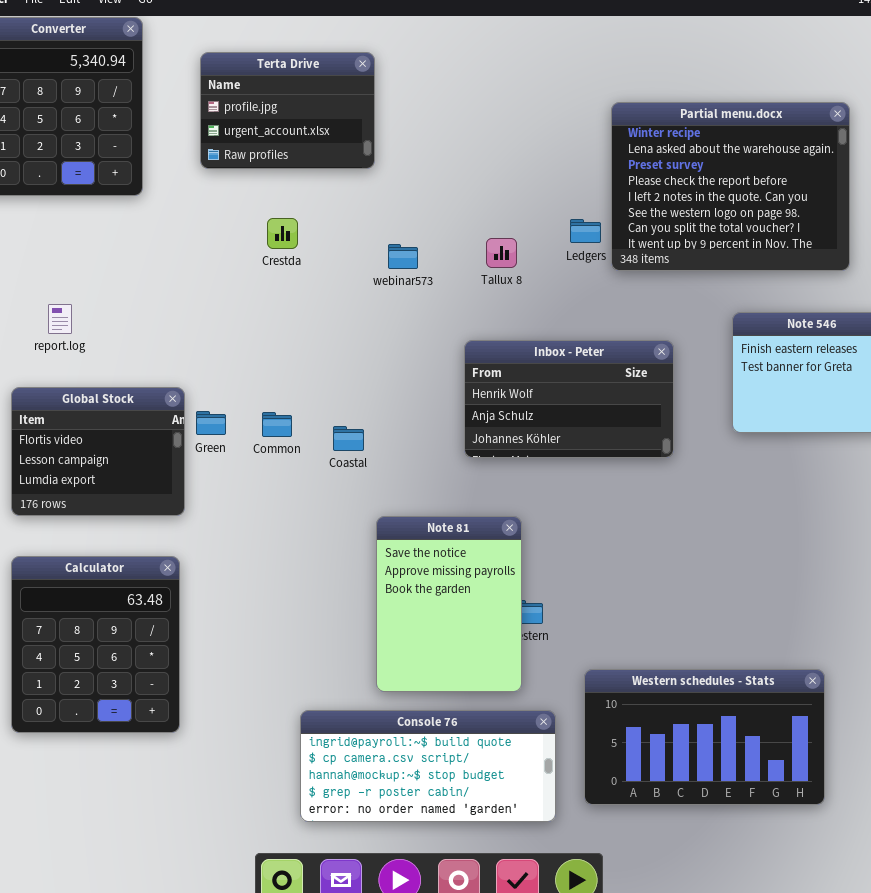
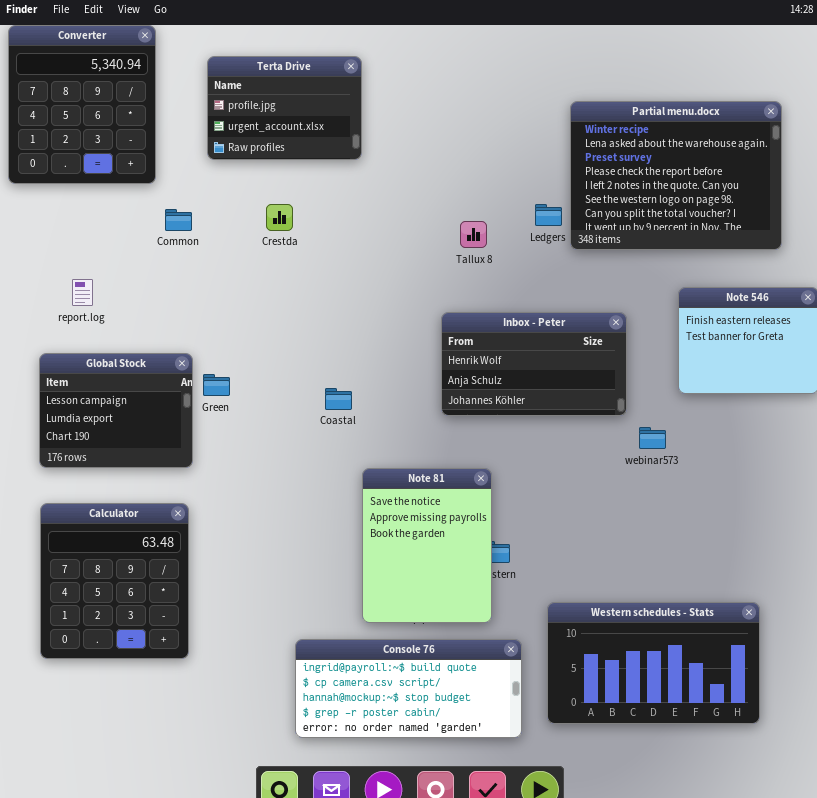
webinar573: [388,244,418,269] -> [639,427,666,449], moved
Global Stock: [11,387,185,516] -> [39,353,193,468], scrolled down 1 row
Common: [262,412,292,437] -> [165,209,192,231], moved

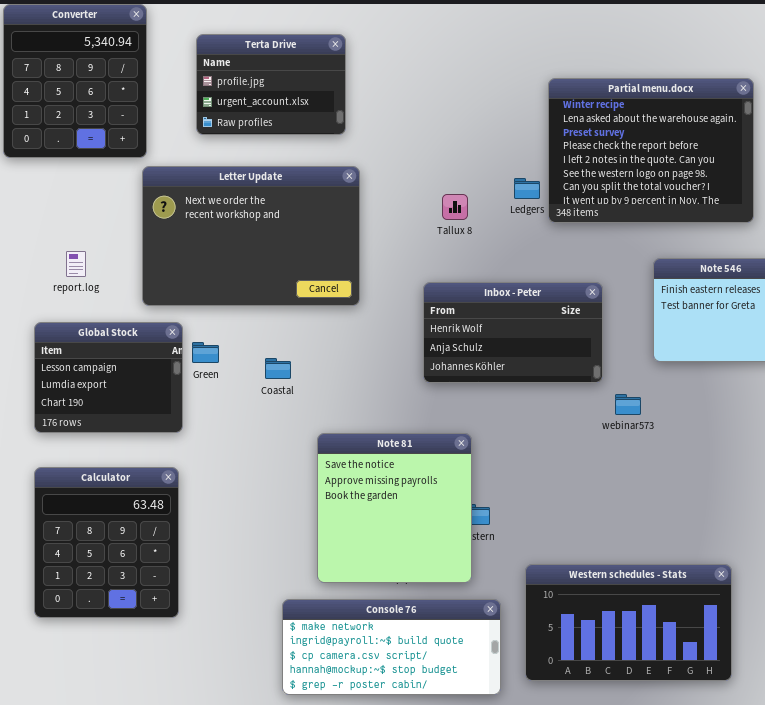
Letter Update: none -> [142,166,360,306], opened
Coastal: [325,388,352,410] -> [265,358,291,379], moved
Note 81: [362,468,492,623] -> [317,433,472,583], resized
Console 76: [295,639,522,738] -> [282,599,501,695], scrolled up 1 row

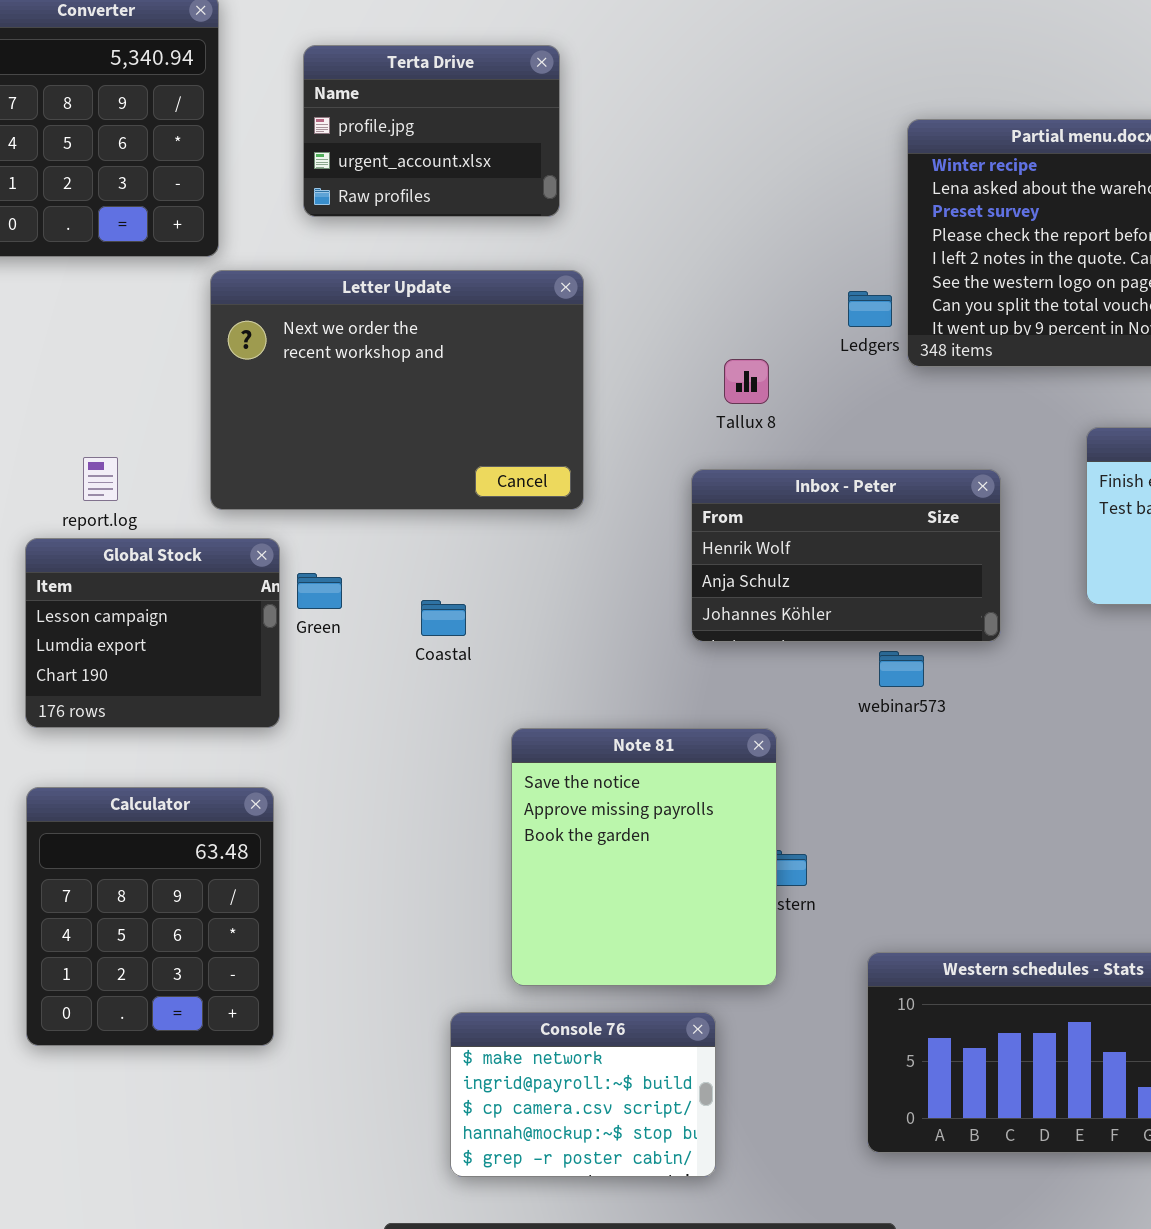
Tallux 8: [442,194,468,220] -> [724,359,769,404], moved
report.log: [66,251,86,277] -> [83,457,118,501], moved
webinar573: [615,394,641,415] -> [879,651,924,687], moved
Console 76: [282,599,501,695] -> [450,1012,716,1177], resized

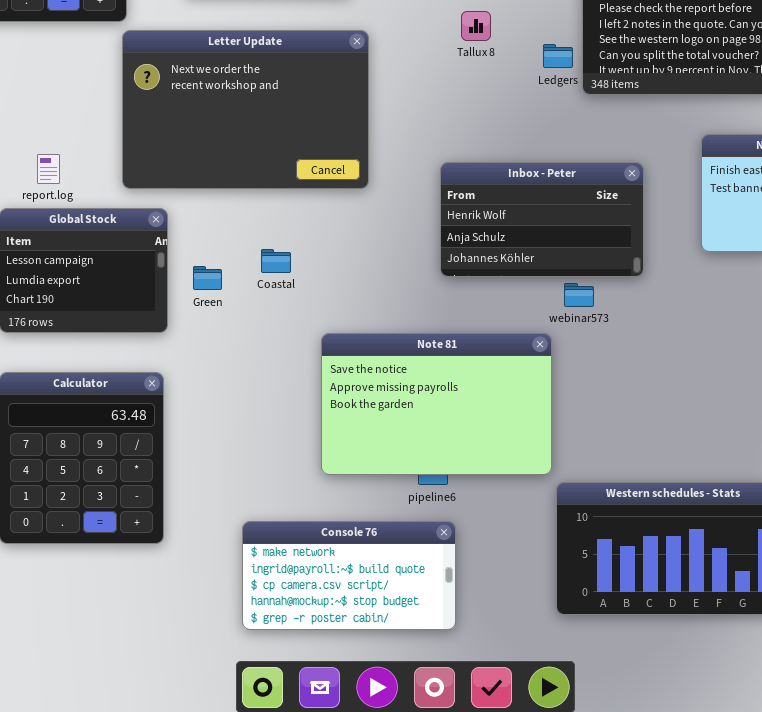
Tallux 8: [724,359,769,404] -> [461,11,491,41], moved
Green: [297,573,342,609] -> [193,266,222,290], moved
Note 81: [511,728,777,986] -> [321,333,552,475], resized
Console 76: [450,1012,716,1177] -> [242,521,456,630], resized

